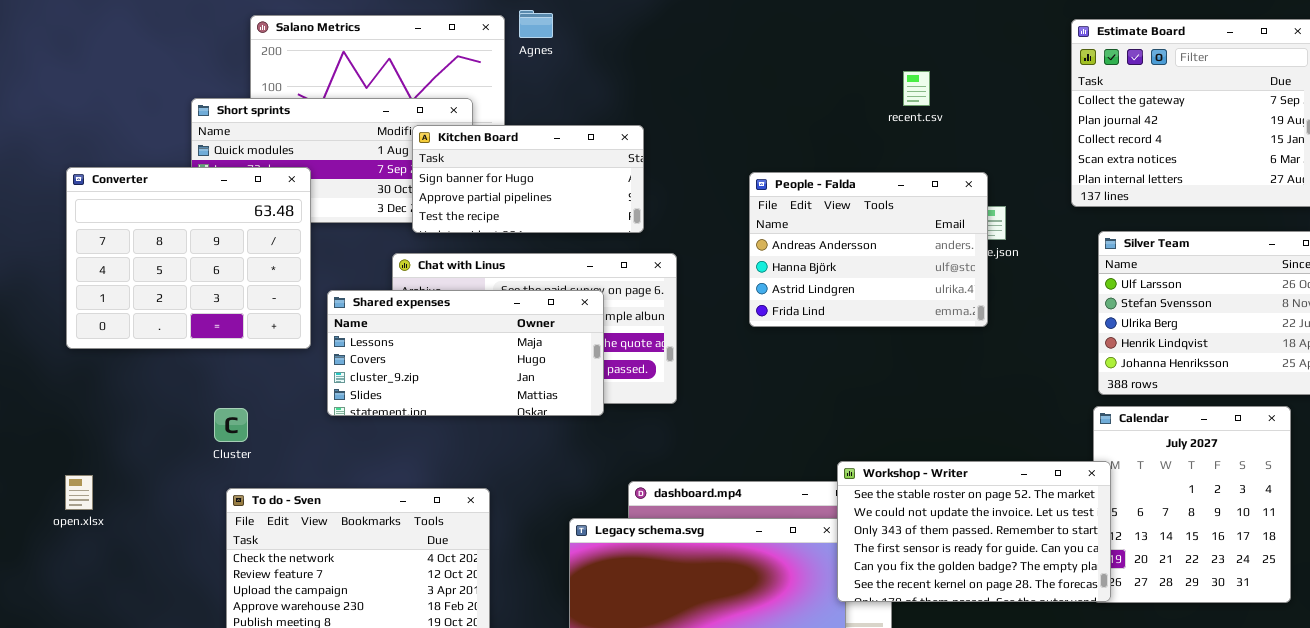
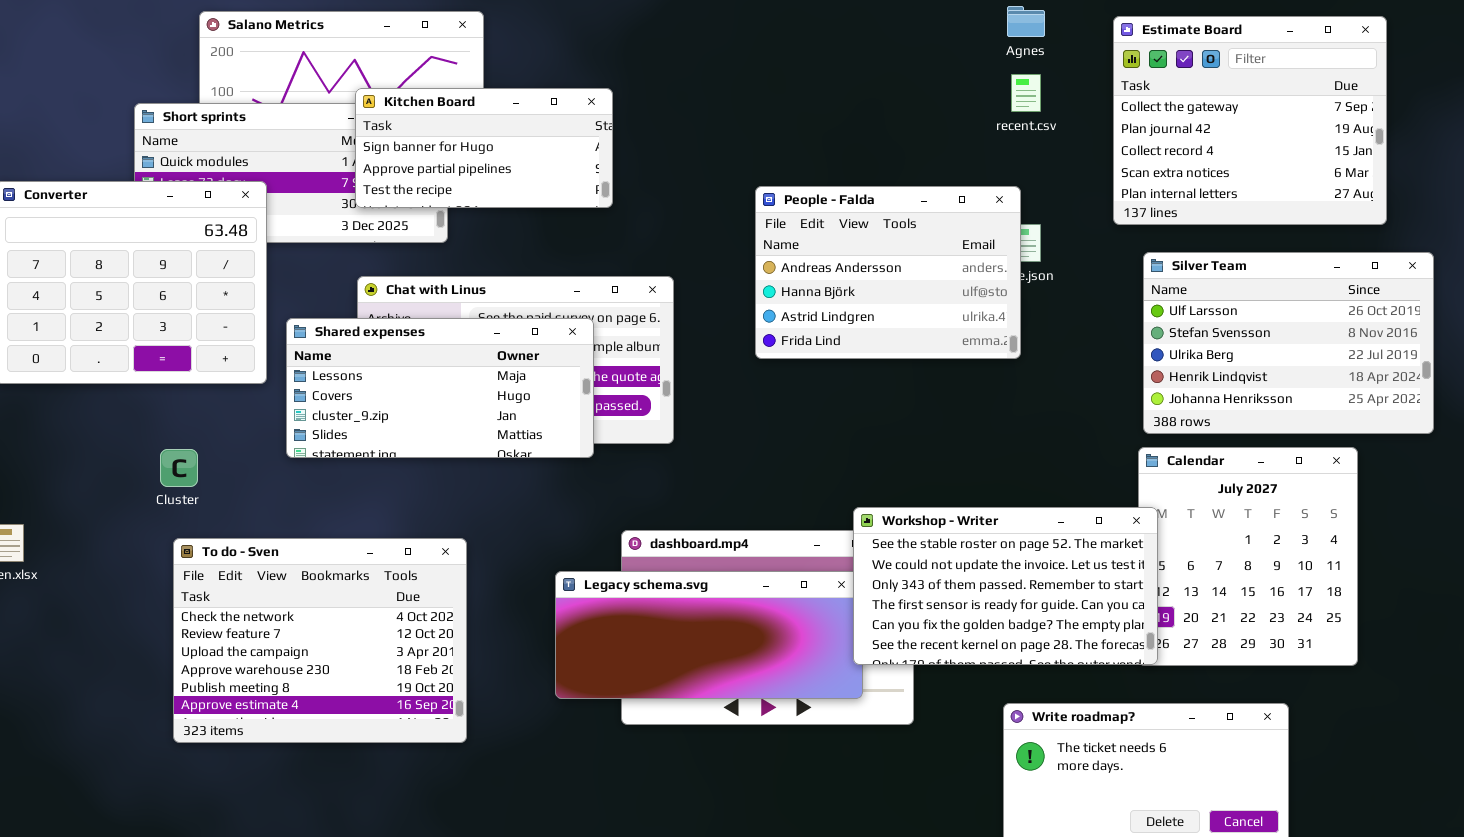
Agnes: [519,10,553,38] -> [1007,6,1045,37], moved
recent.csv: [903,71,930,106] -> [1011,74,1041,112], moved
Kitchen Board: [412,125,644,233] -> [355,88,613,208], moved

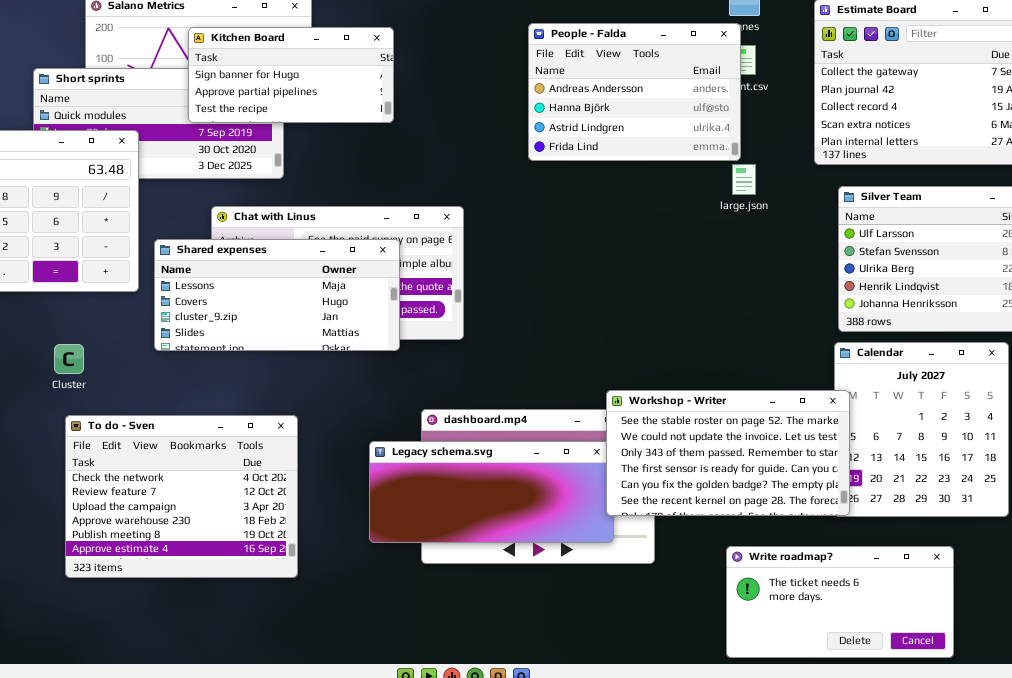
Kitchen Board: [355,88,613,208] -> [188,27,394,123], moved
People - Falda: [755,186,1021,359] -> [528,23,741,161], moved

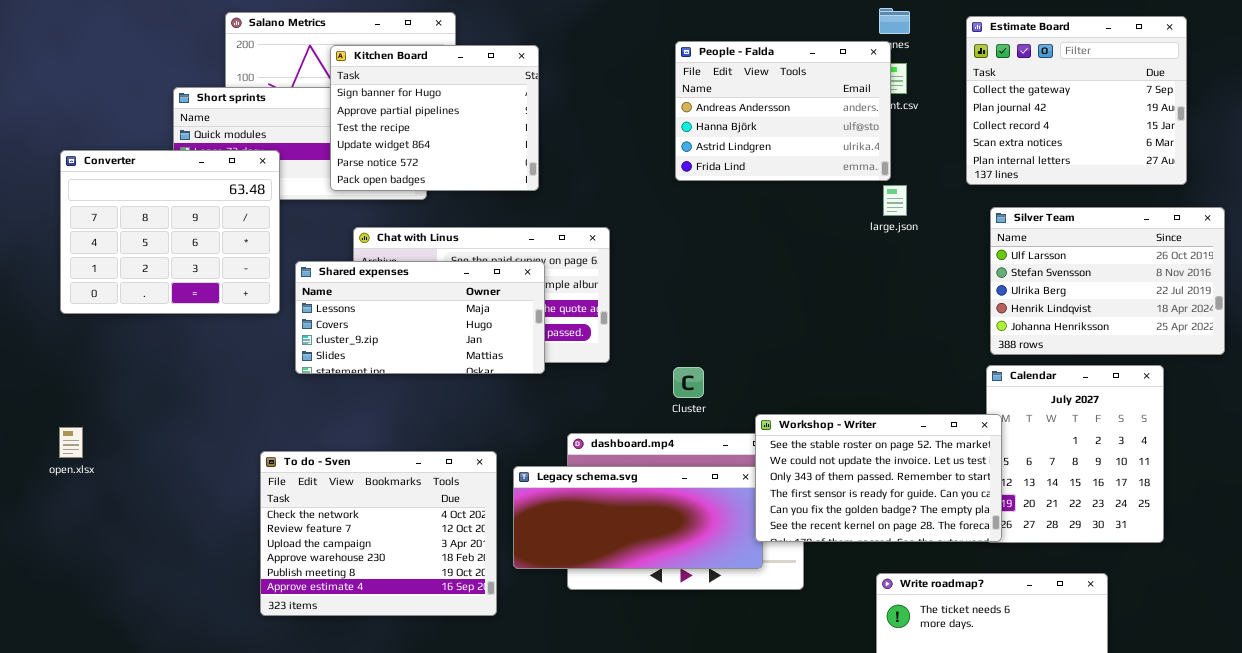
Kitchen Board: [188,27,394,123] -> [330,45,539,191], resized
Cluster: [54,344,84,374] -> [673,367,704,398], moved
To do - Sven: [65,415,298,578] -> [260,451,497,616], moved

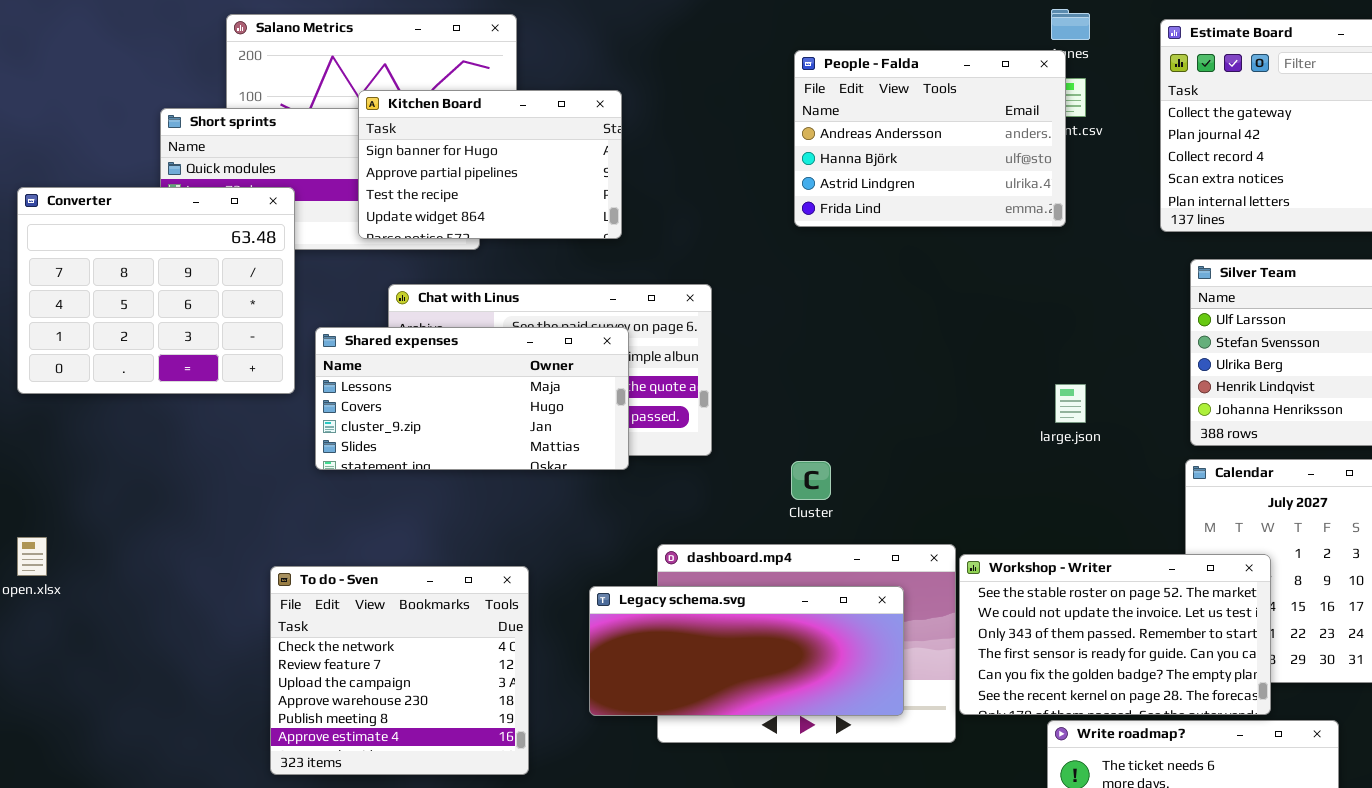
Kitchen Board: [330,45,539,191] -> [358,90,622,239], resized
large.json: [883,185,907,216] -> [1055,384,1086,423], moved
Workshop - Writer: [755,414,1002,542] -> [959,554,1271,715], moved
To do - Sven: [260,451,497,616] -> [270,566,529,775], resized

